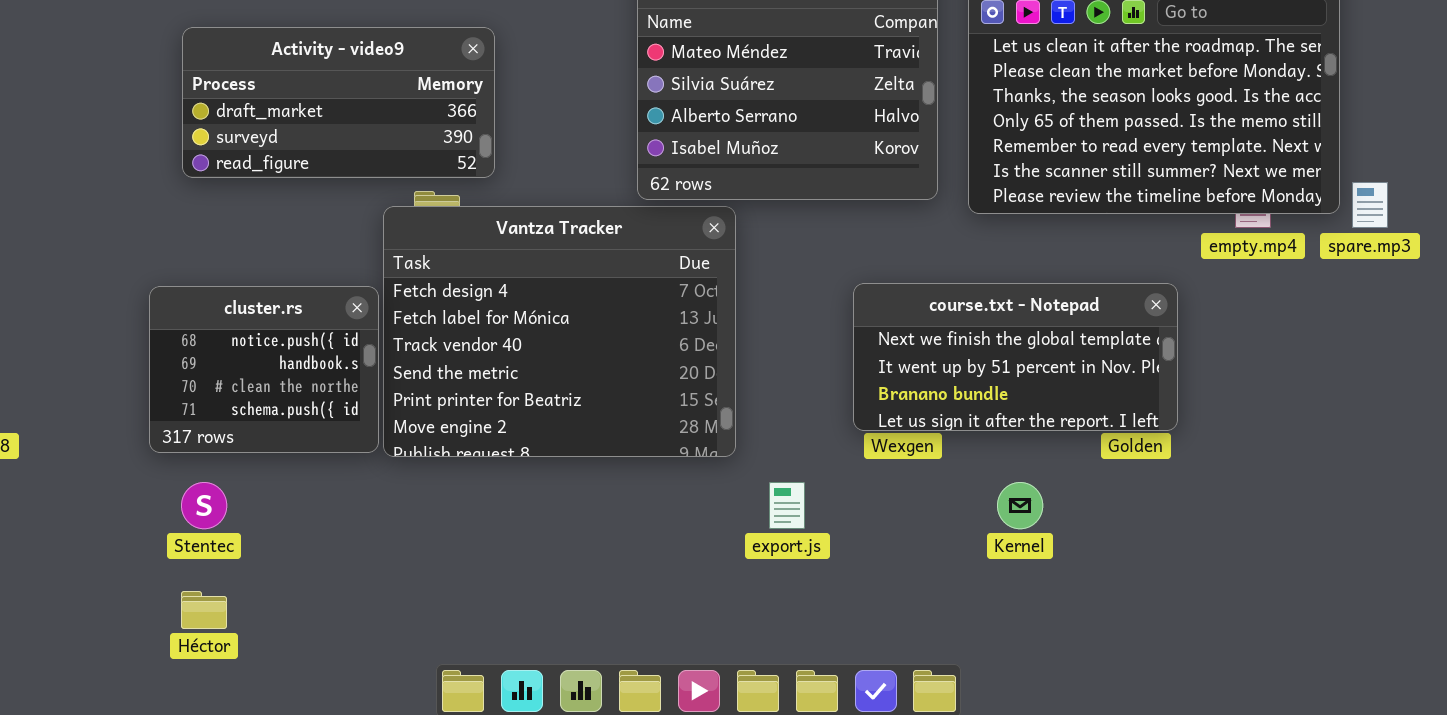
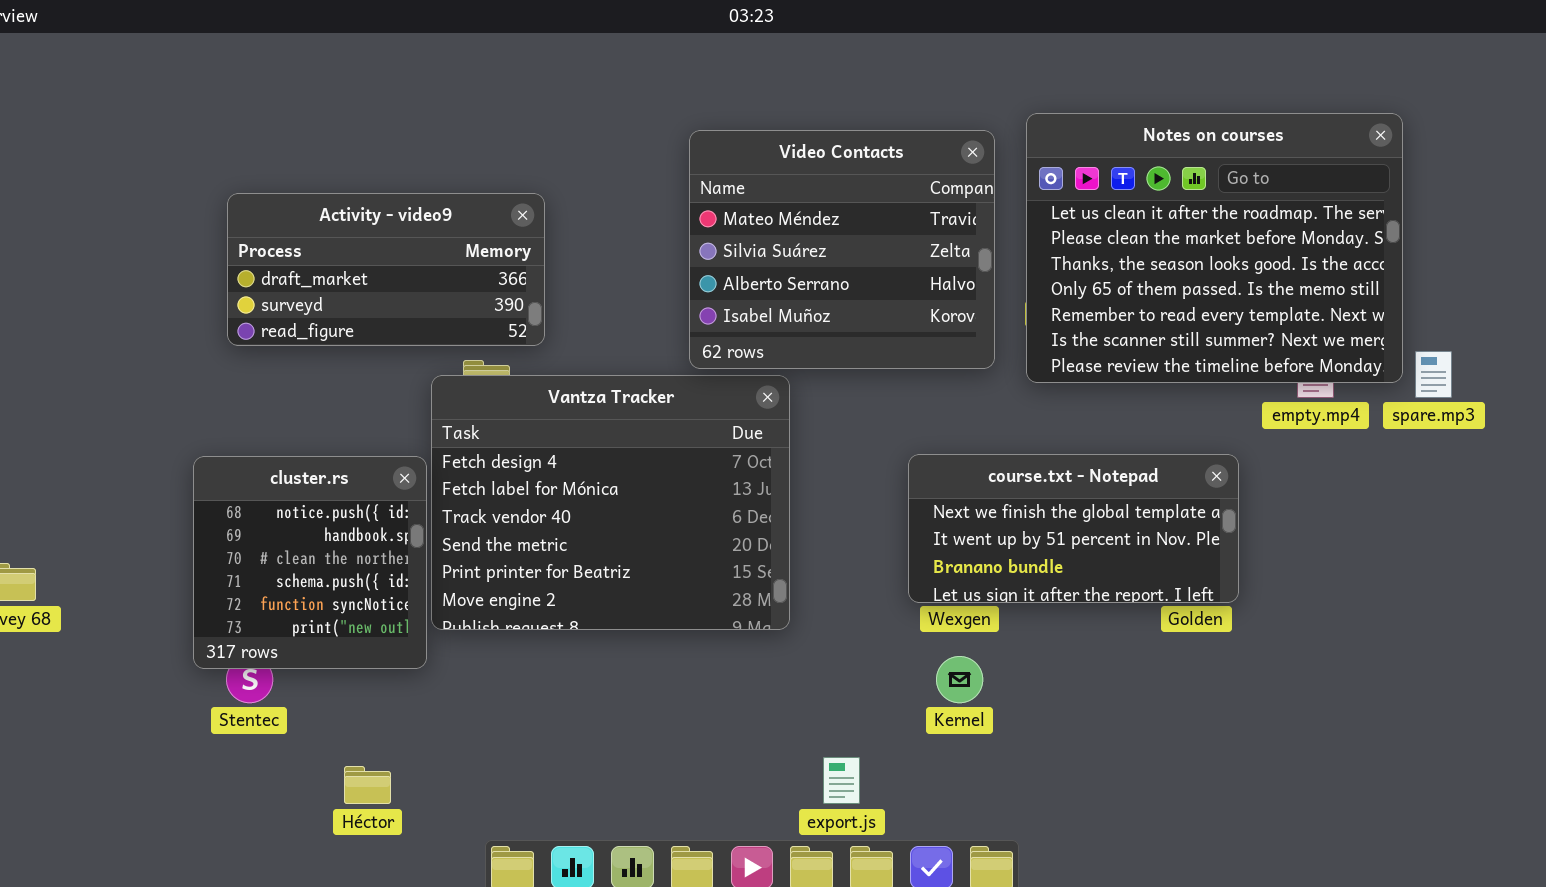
cluster.rs: [149,286,379,453] -> [193,456,427,669], resized
export.js: [769,482,805,529] -> [823,757,860,804], moved
Kernel: [997,482,1043,529] -> [936,656,983,703], moved
Héctor: [181,591,227,629] -> [344,766,391,804], moved

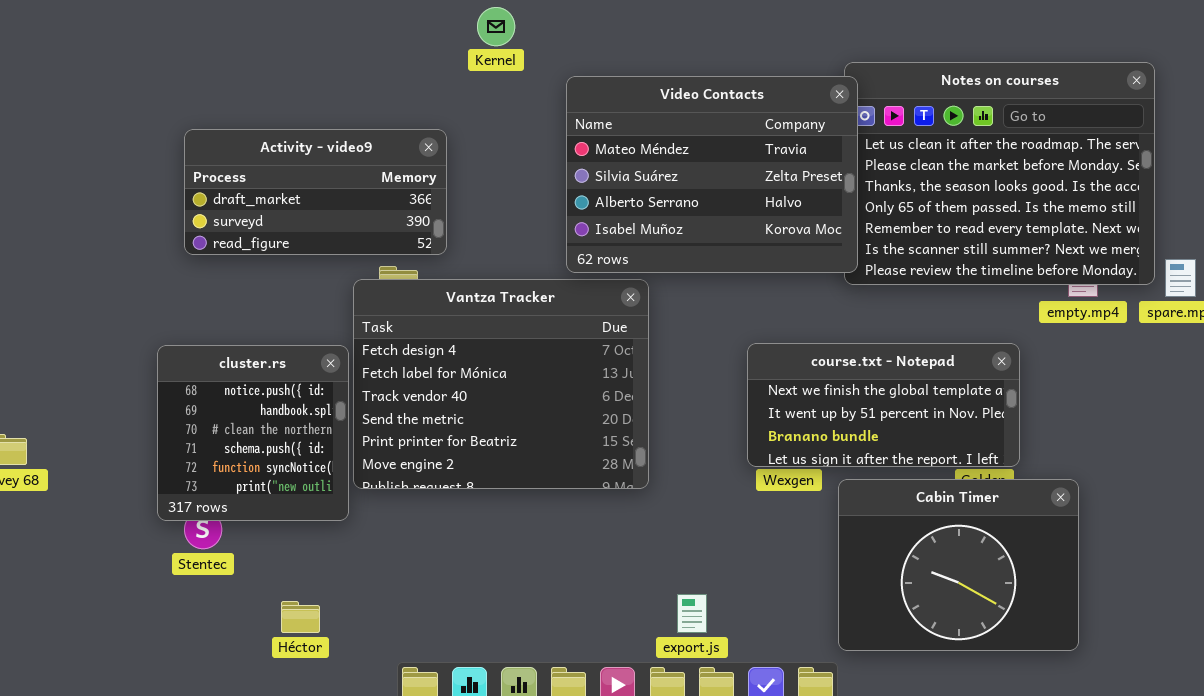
Video Contacts: [689,130,995,369] -> [566,76,858,273], resized
Cabin Timer: none -> [838,479,1079,651], opened
Kernel: [936,656,983,703] -> [477,7,515,46], moved

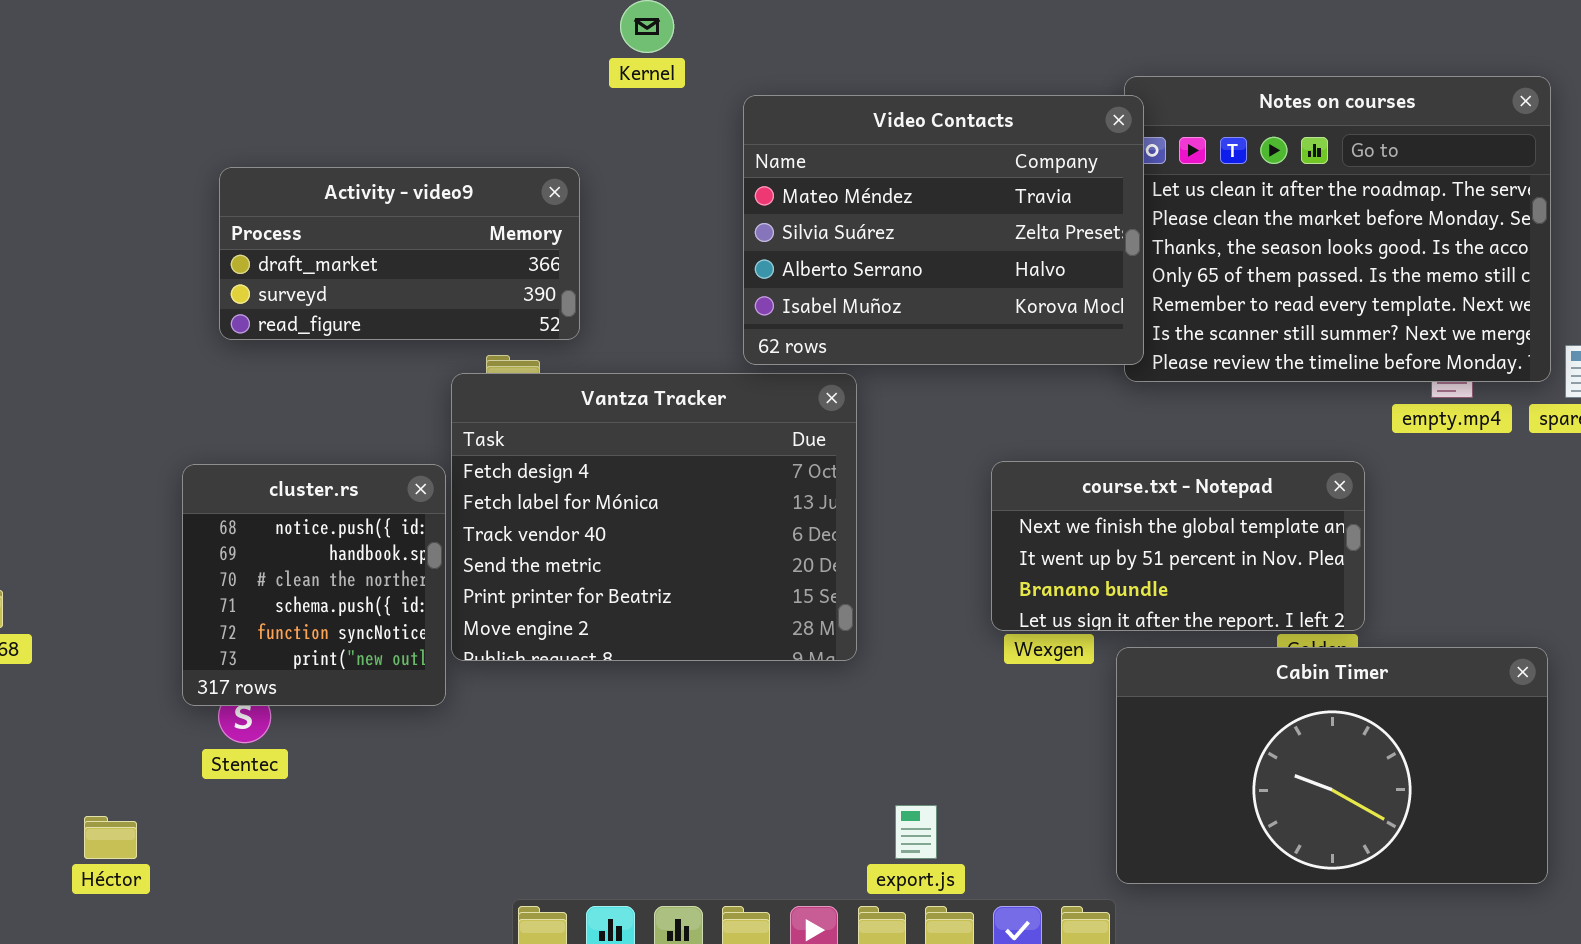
Cabin Timer: [838,479,1079,651] -> [1116,647,1548,884], resized
Héctor: [281,601,320,633] -> [84,816,137,859], moved

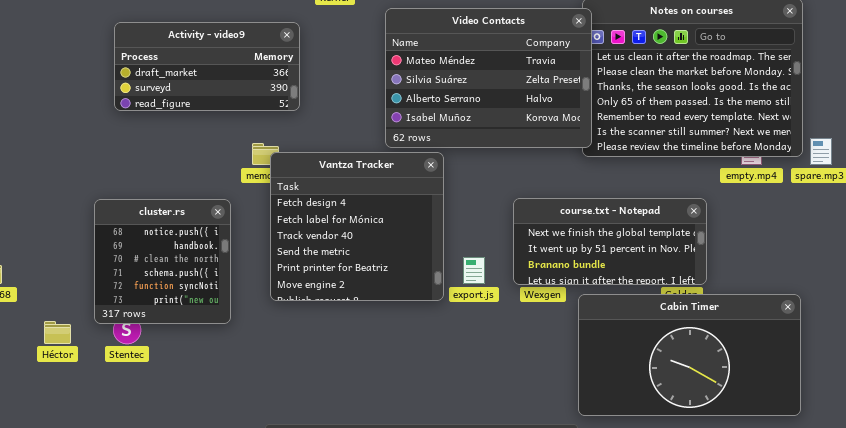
Activity - video9: [219,167,580,340] -> [114,22,300,111], moved
Vantza Tracker: [451,373,857,661] -> [270,152,444,301], resized
export.js: [895,805,937,859] -> [463,257,485,284], moved
Héctor: [84,816,137,859] -> [44,321,71,344], moved

